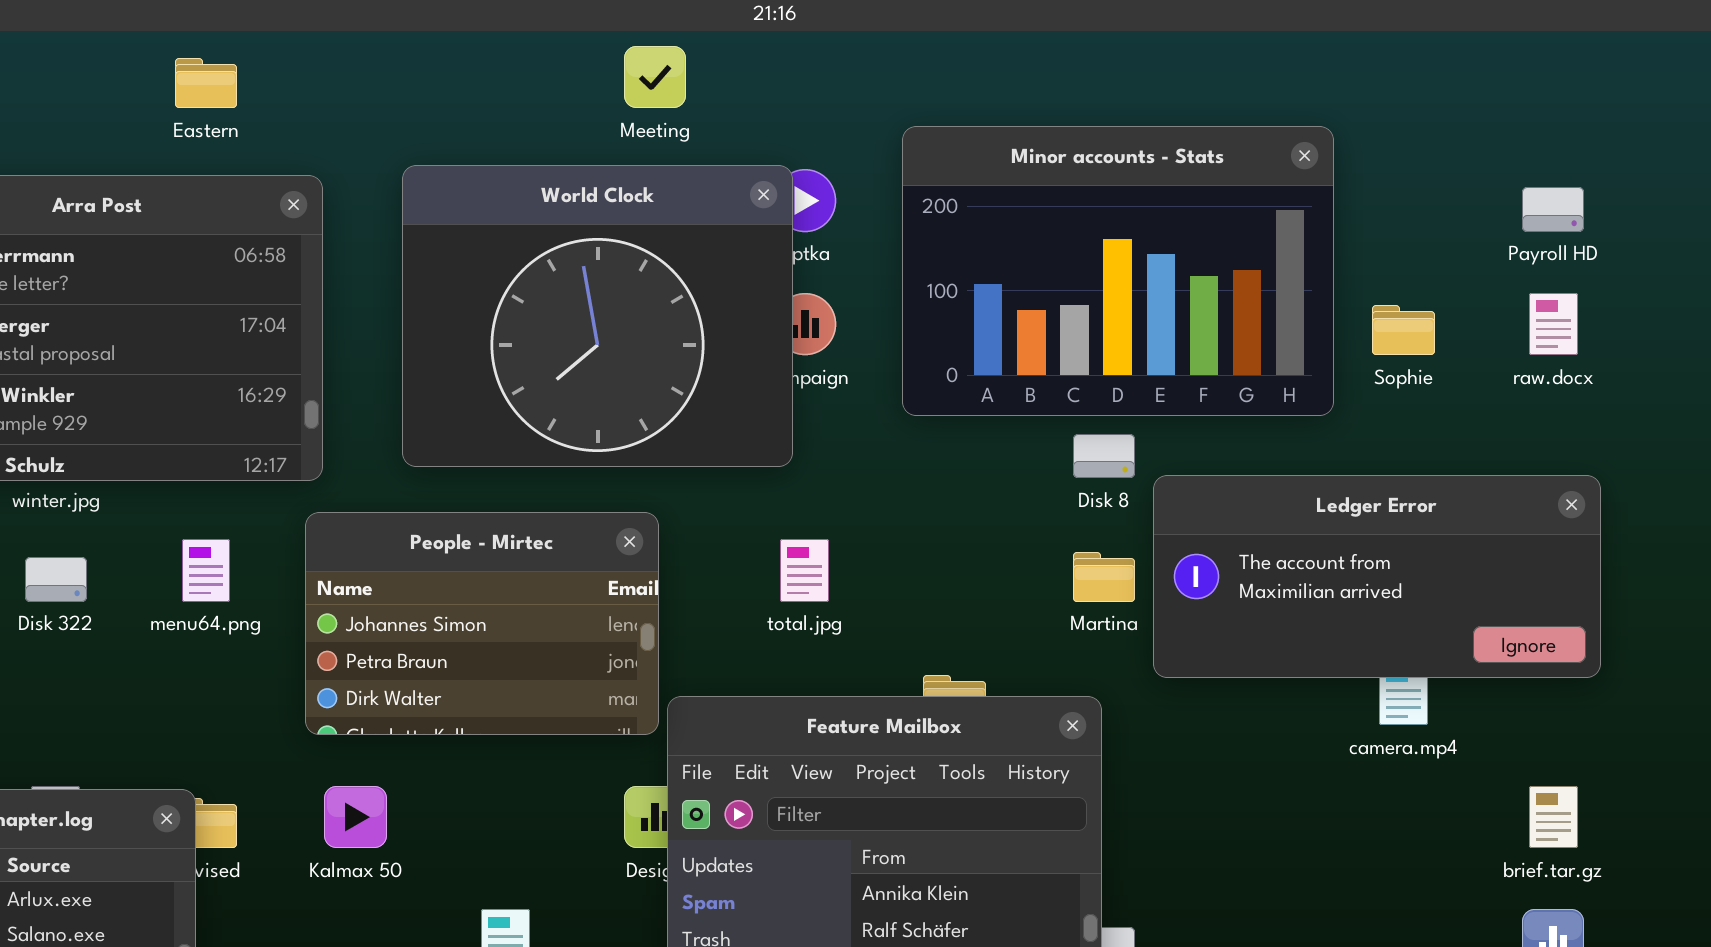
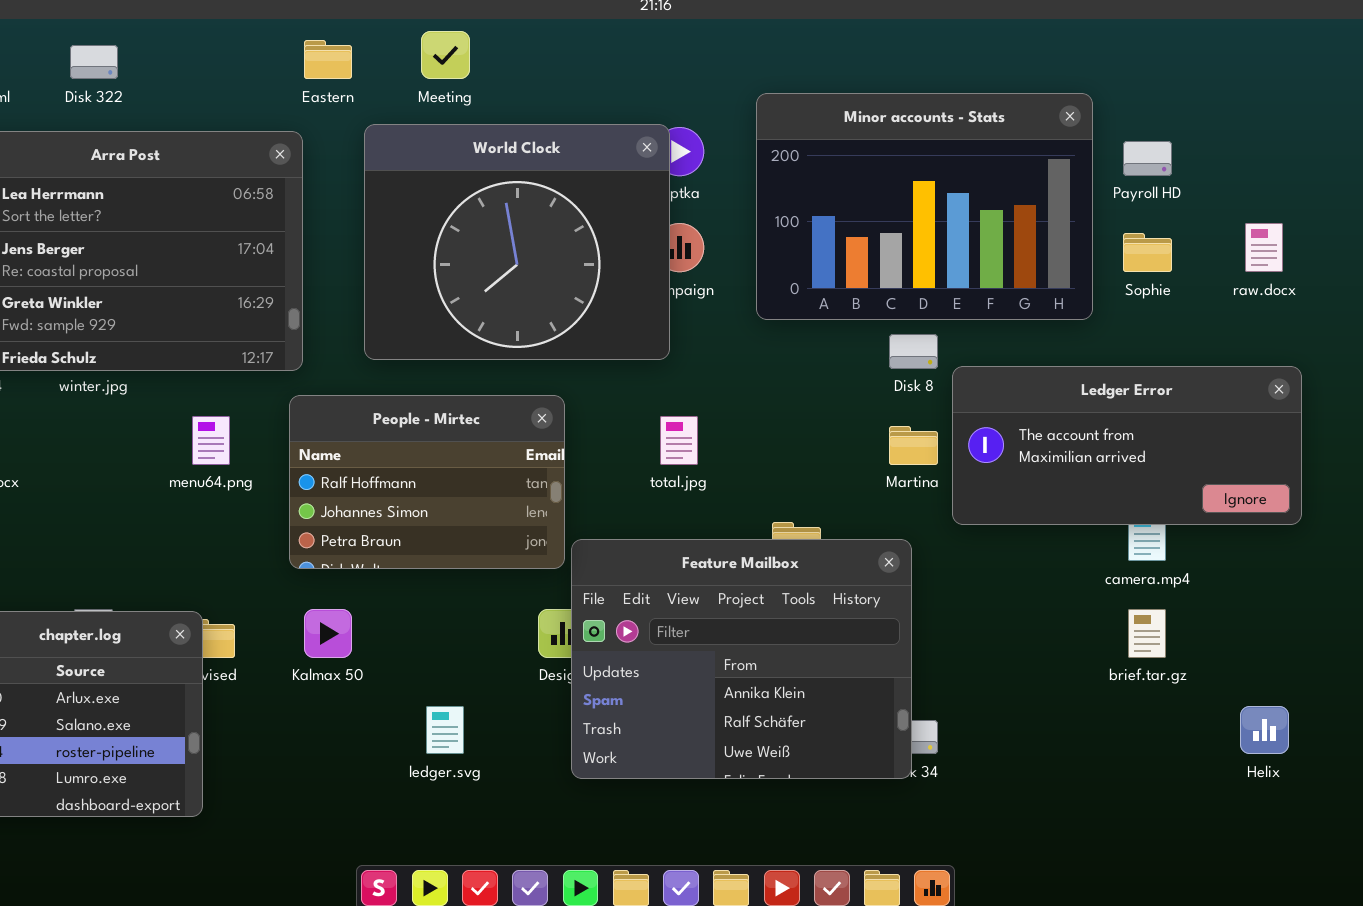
Meeting: [624,46,686,108] -> [421,31,470,79], moved
Eastern: [175,58,237,108] -> [304,40,352,79], moved
Payroll HD: [1522,187,1584,232] -> [1123,141,1172,176], moved
People - Mirtec: [305,512,659,735] -> [289,395,565,569], scrolled up 1 row
Disk 322: [25,557,87,602] -> [70,45,118,79], moved
brief.tar.gz: [1529,786,1578,848] -> [1128,609,1166,658], moved

